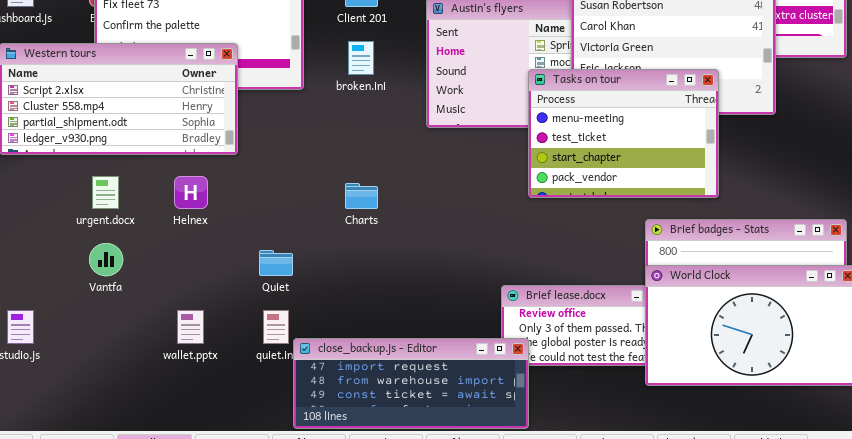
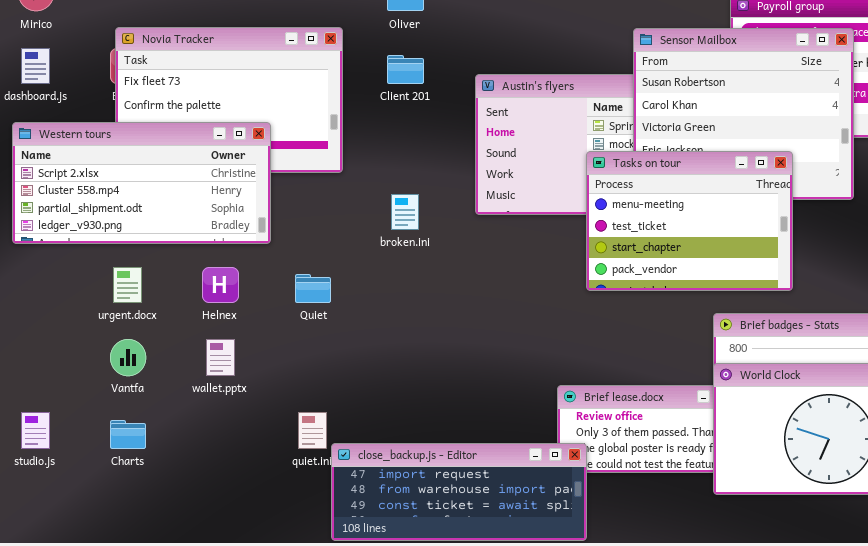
broken.ini: [348,41,374,75] -> [391,194,419,230], moved
Charts: [345,183,378,209] -> [110,420,146,449], moved
Quiet: [259,250,293,276] -> [295,274,331,303], moved
wallet.pptx: [177,310,204,344] -> [206,339,235,376], moved

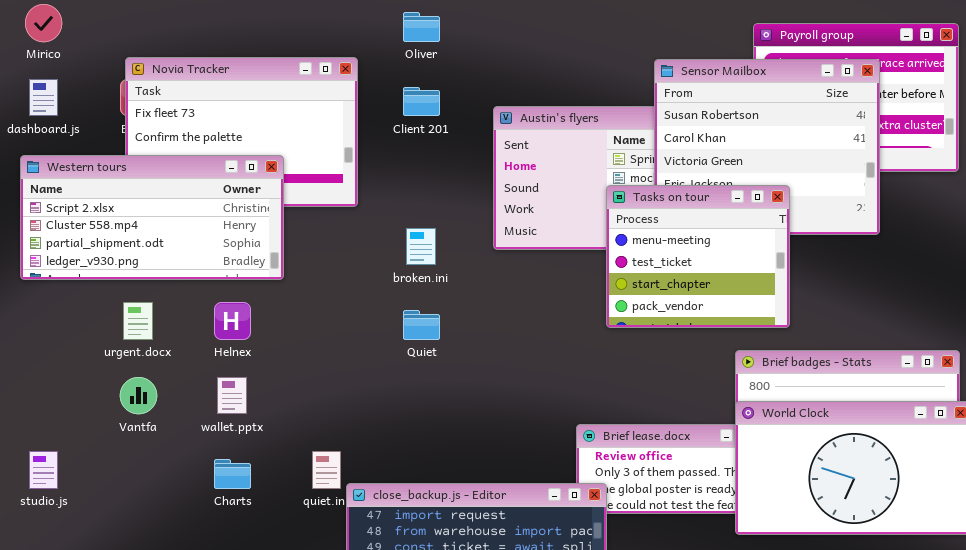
Tasks on tour: [586,151,793,291] -> [606,185,790,328], resized
Quiet: [295,274,331,303] -> [403,310,440,340], moved
Charts: [110,420,146,449] -> [214,459,251,489], moved

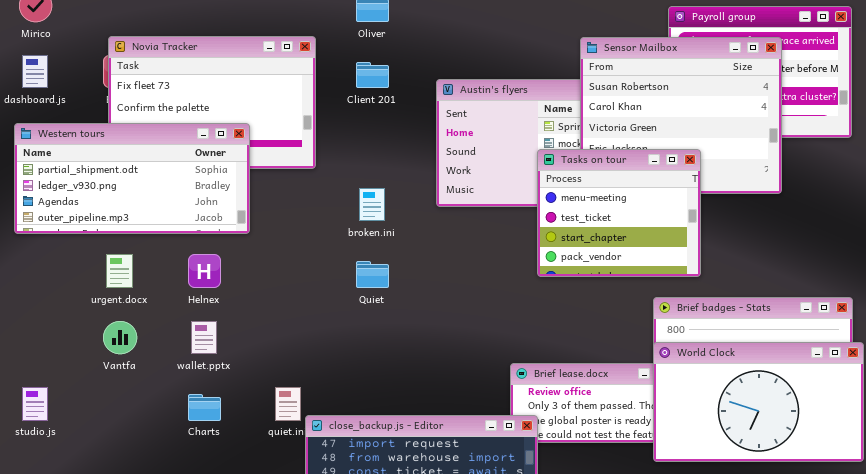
Western tours: [20,155,284,280] -> [14,123,250,234], scrolled down 2 rows

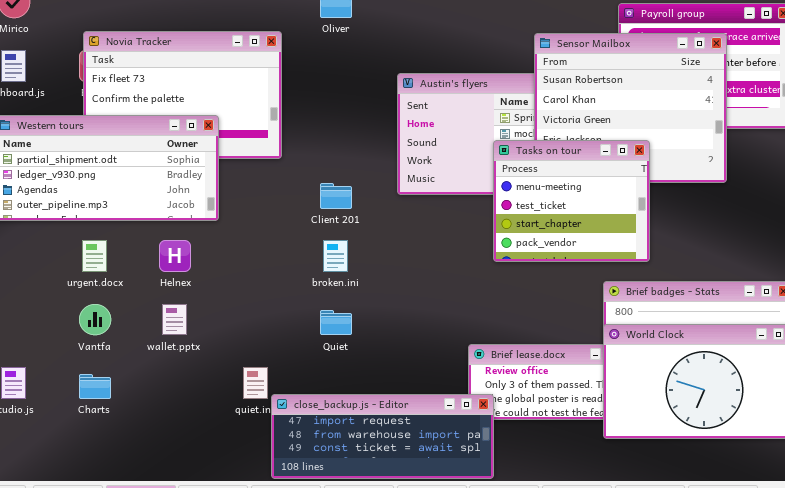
Client 201: [356,62,389,88] -> [320,183,352,209], moved
broken.ini: [359,188,385,221] -> [323,240,348,272], moved
Quiet: [356,261,389,288] -> [320,310,352,335], moved
Charts: [188,394,221,421] -> [79,374,111,399], moved

